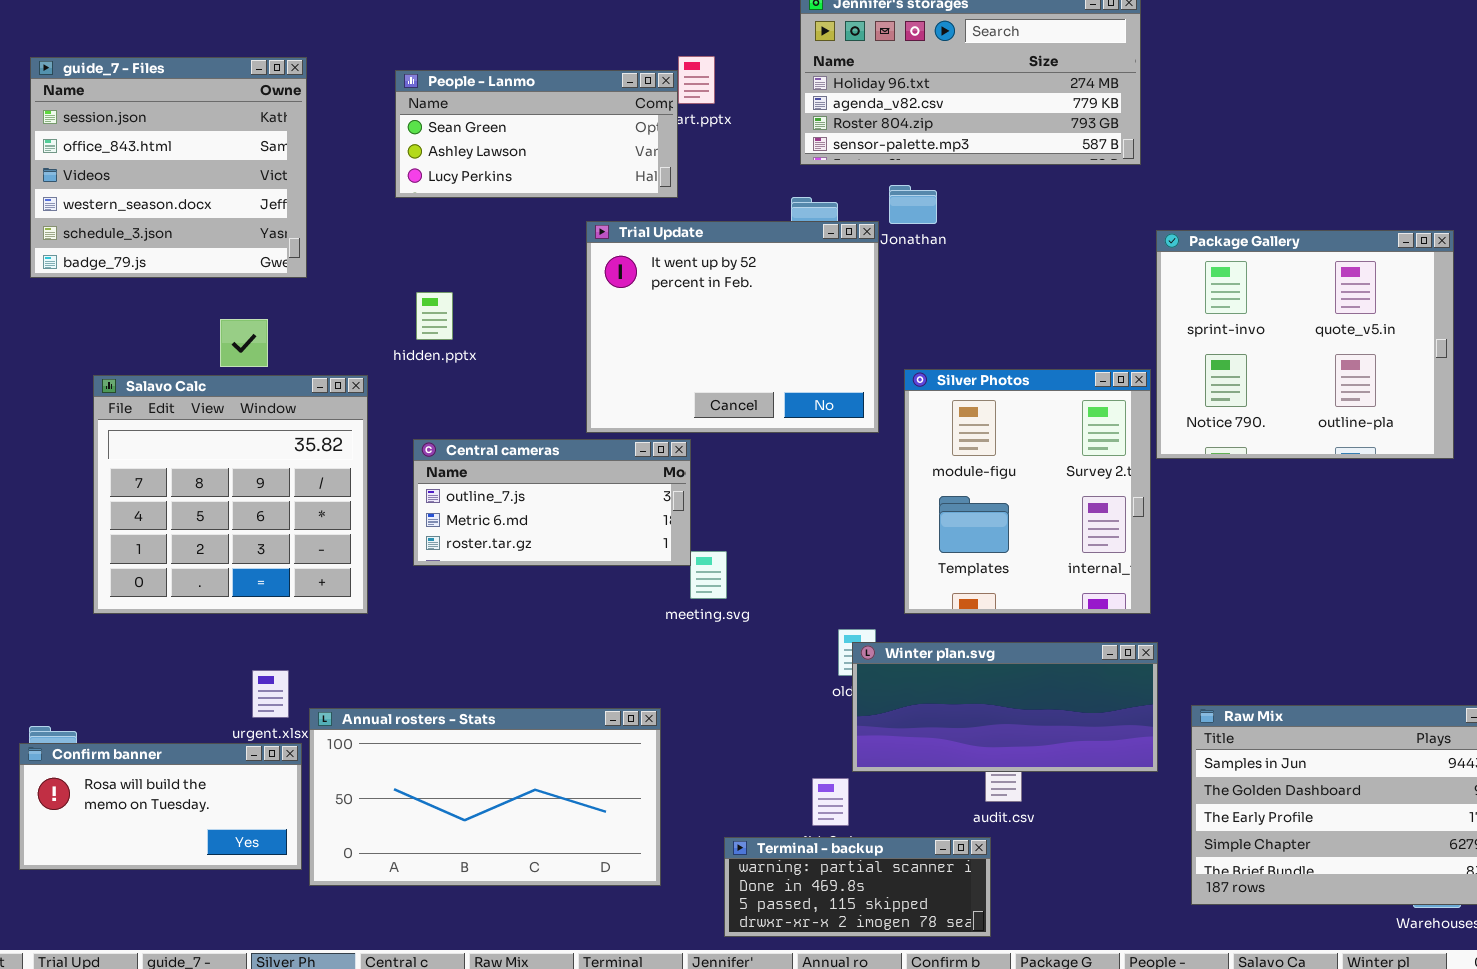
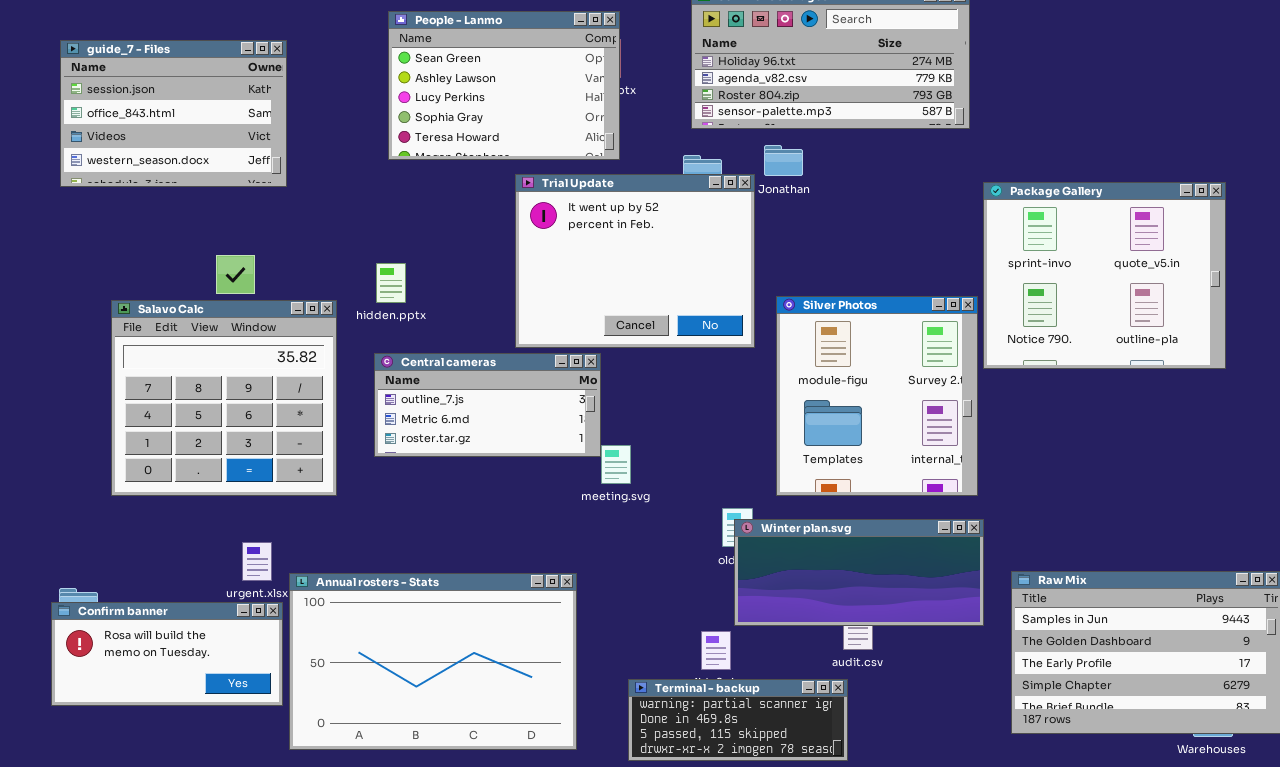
guide_7 - Files: [30,57,307,278] -> [60,40,287,187], resized
People - Lanmo: [395,70,678,198] -> [388,11,620,160], moved, resized
hidden.pptx: [416,292,453,340] -> [376,263,406,303], moved
Annual rosters - Stats: [309,708,661,886] -> [289,573,577,750], resized

